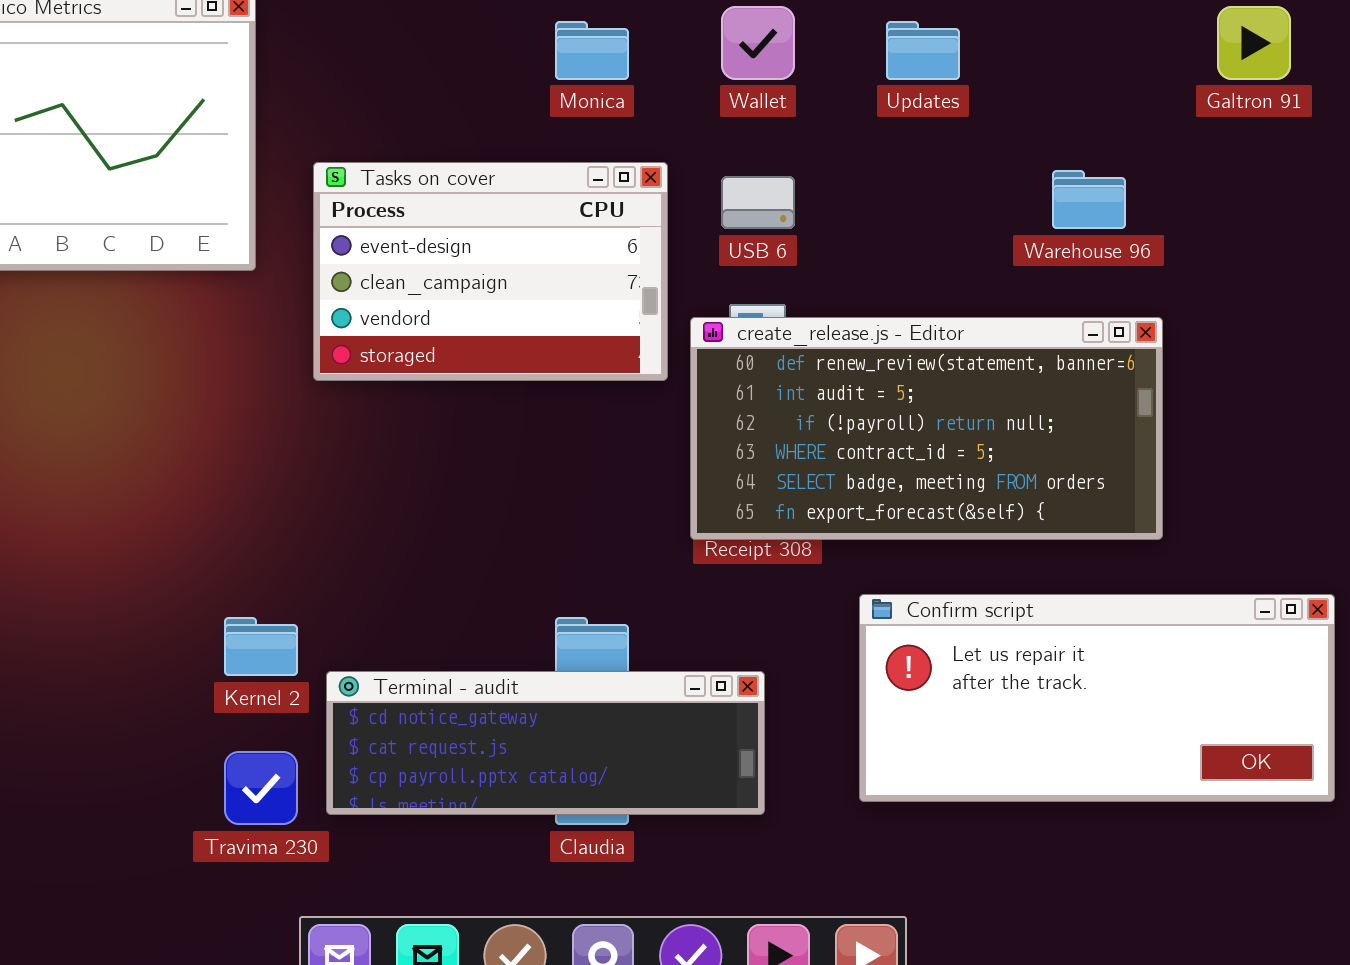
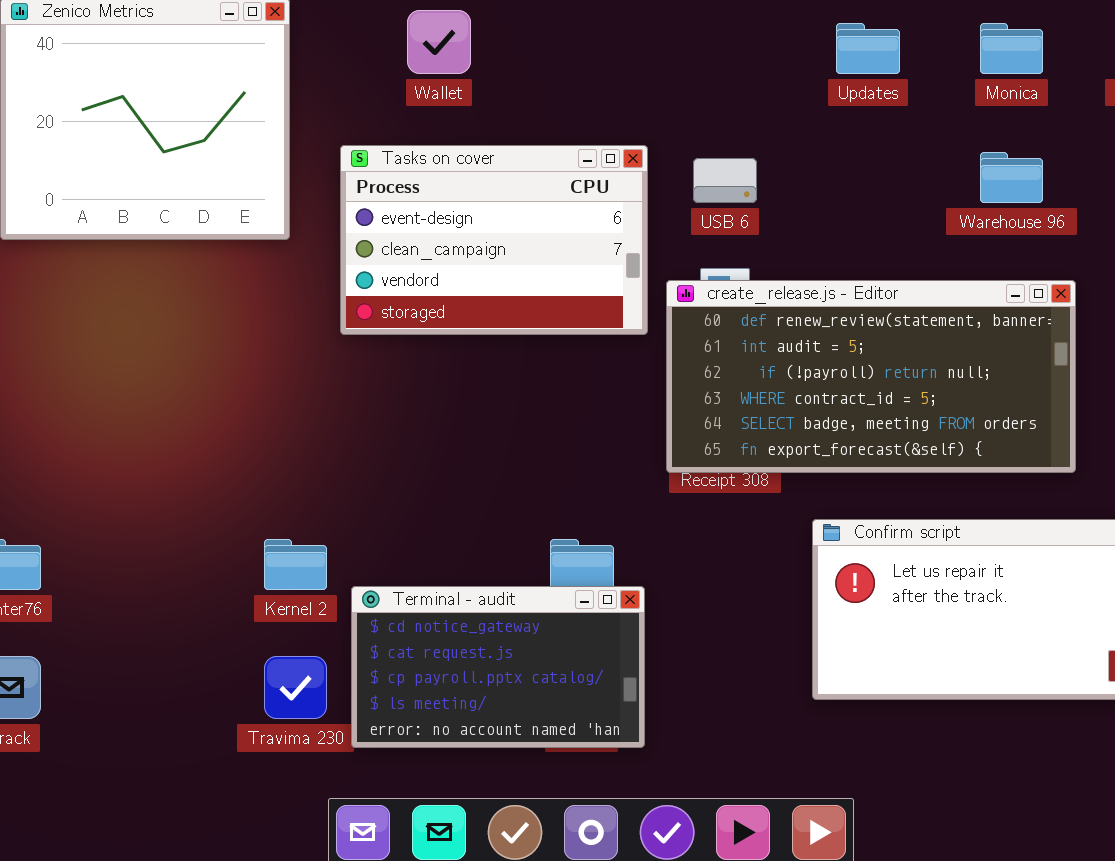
Wallet: [721,6,795,80] -> [407,10,471,74], moved
Monica: [555,21,629,80] -> [980,23,1043,74], moved
Terminal - audit: [326,671,765,815] -> [351,586,645,748], resized

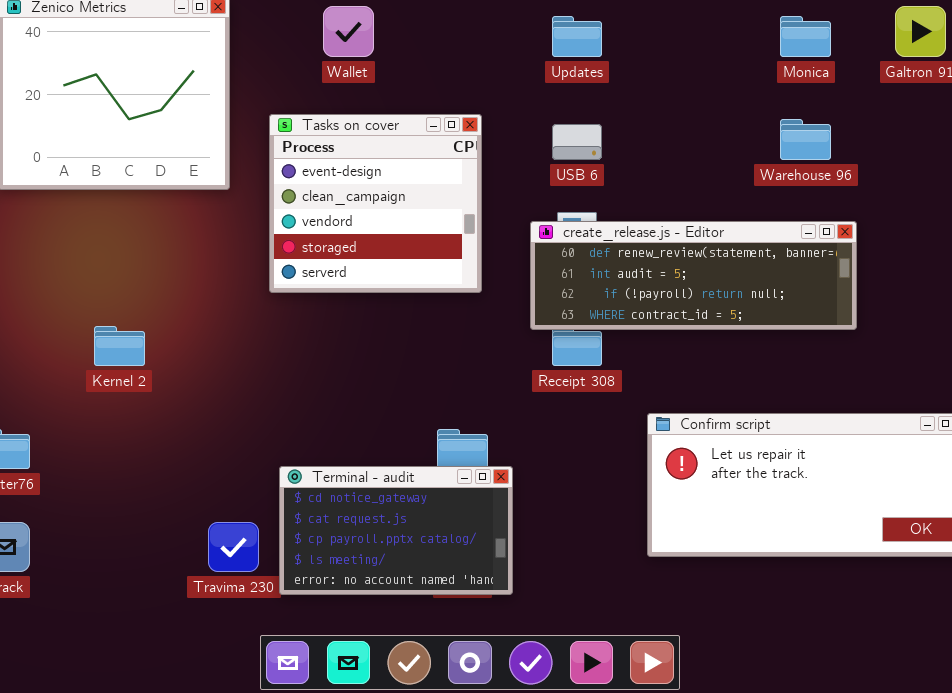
Updates: [836,23,900,74] -> [552,16,602,57], moved
Tasks on cover: [340,145,648,335] -> [269,114,482,293], resized
create_release.js - Editor: [666,280,1076,473] -> [530,221,857,330], resized
Kernel 2: [264,539,327,590] -> [94,326,145,366], moved

